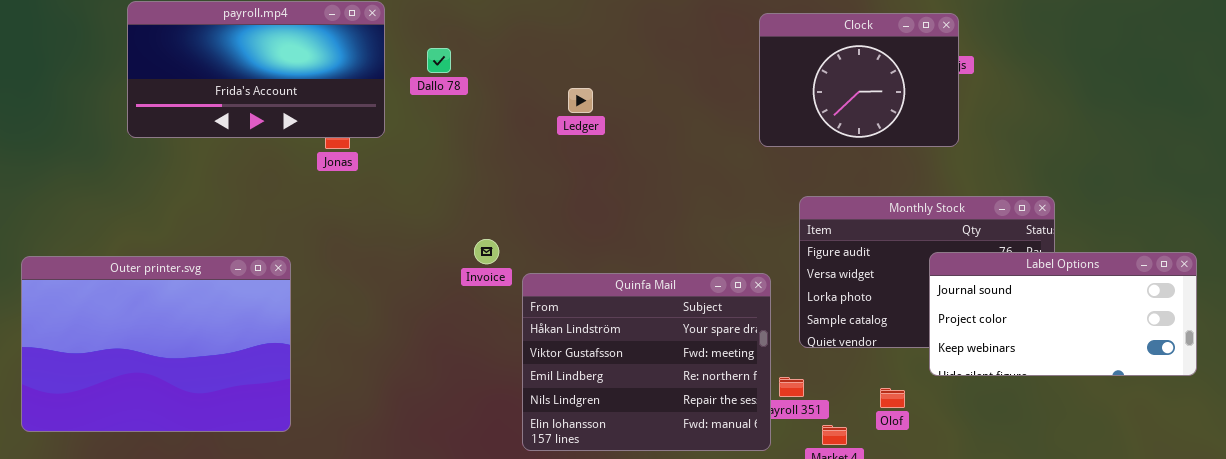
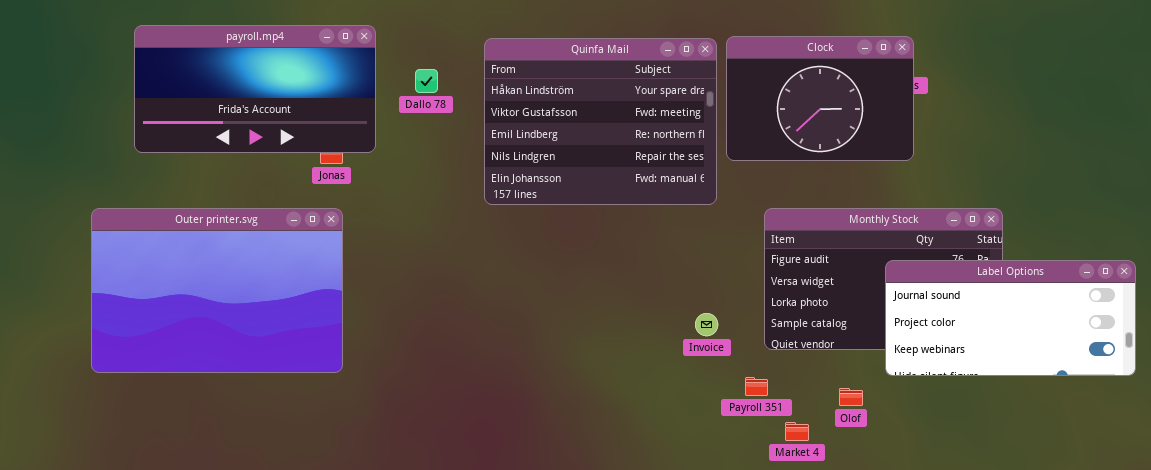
Invoice: [474,239,499,264] -> [695,313,718,336], moved
Outer printer.svg: [21,256,291,432] -> [91,208,343,373], moved
Quinfa Mail: [522,273,771,451] -> [484,38,717,205], moved

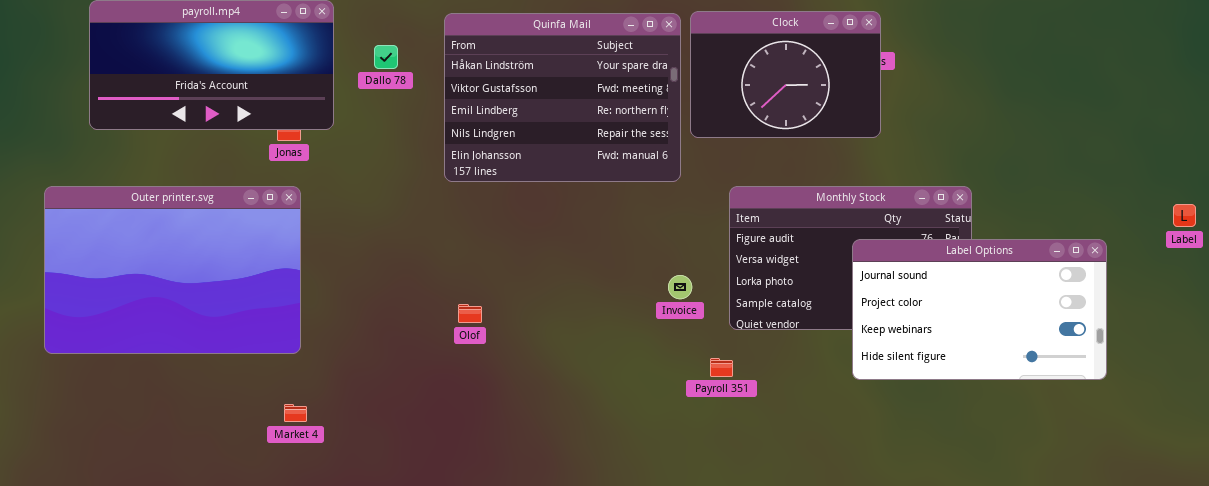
Label Options: [885,260,1136,376] -> [852,239,1107,380], resized
Invoice: [695,313,718,336] -> [668,275,692,299], moved
Olof: [839,388,863,406] -> [458,304,482,323], moved
Market 4: [785,422,809,441] -> [284,404,307,422], moved

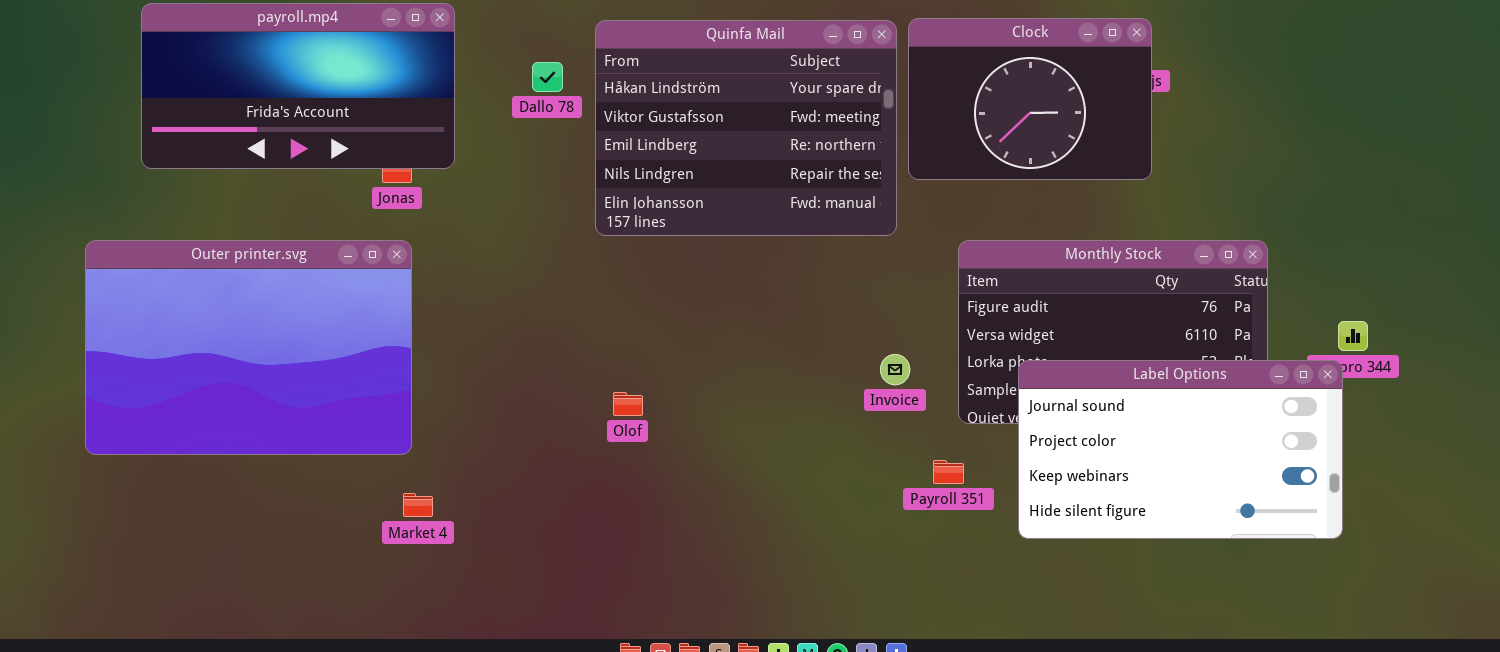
Dallo 78: [374,45,398,69] -> [532,62,563,92], moved
Label Options: [852,239,1107,380] -> [1018,360,1343,539], moved
Market 4: [284,404,307,422] -> [403,493,433,517], moved

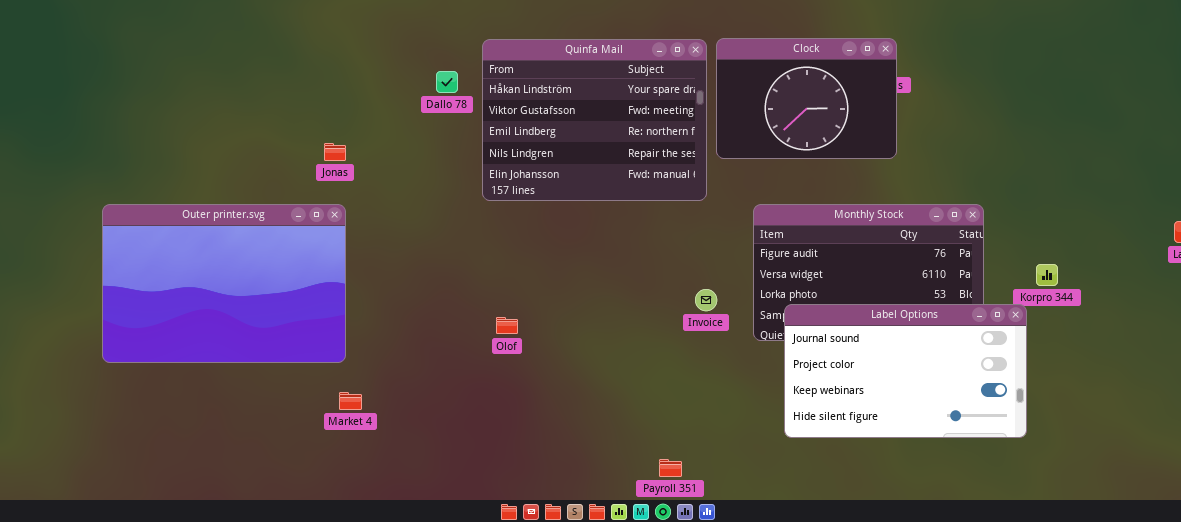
payroll.mp4: [141,3,455,169] -> none, closed
Label Options: [1018,360,1343,539] -> [784,304,1027,438], moved
Payroll 351: [933,460,964,484] -> [659,459,682,477], moved

